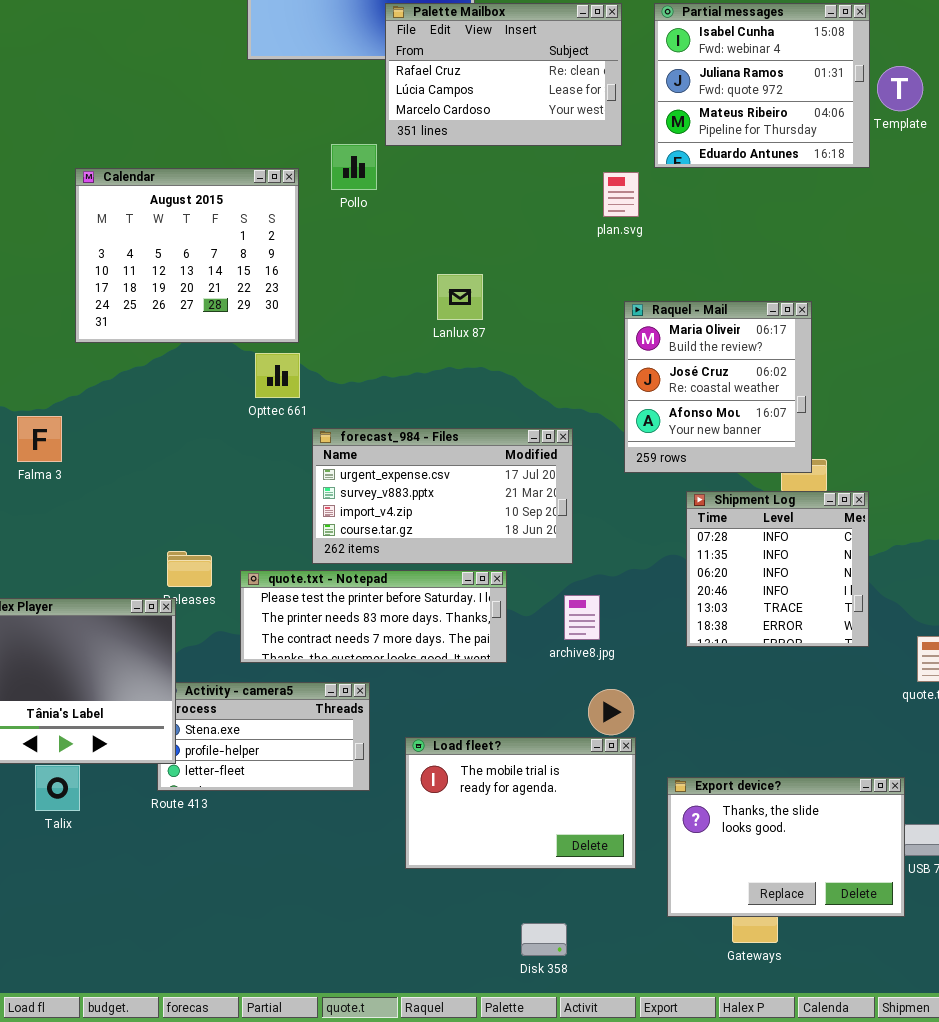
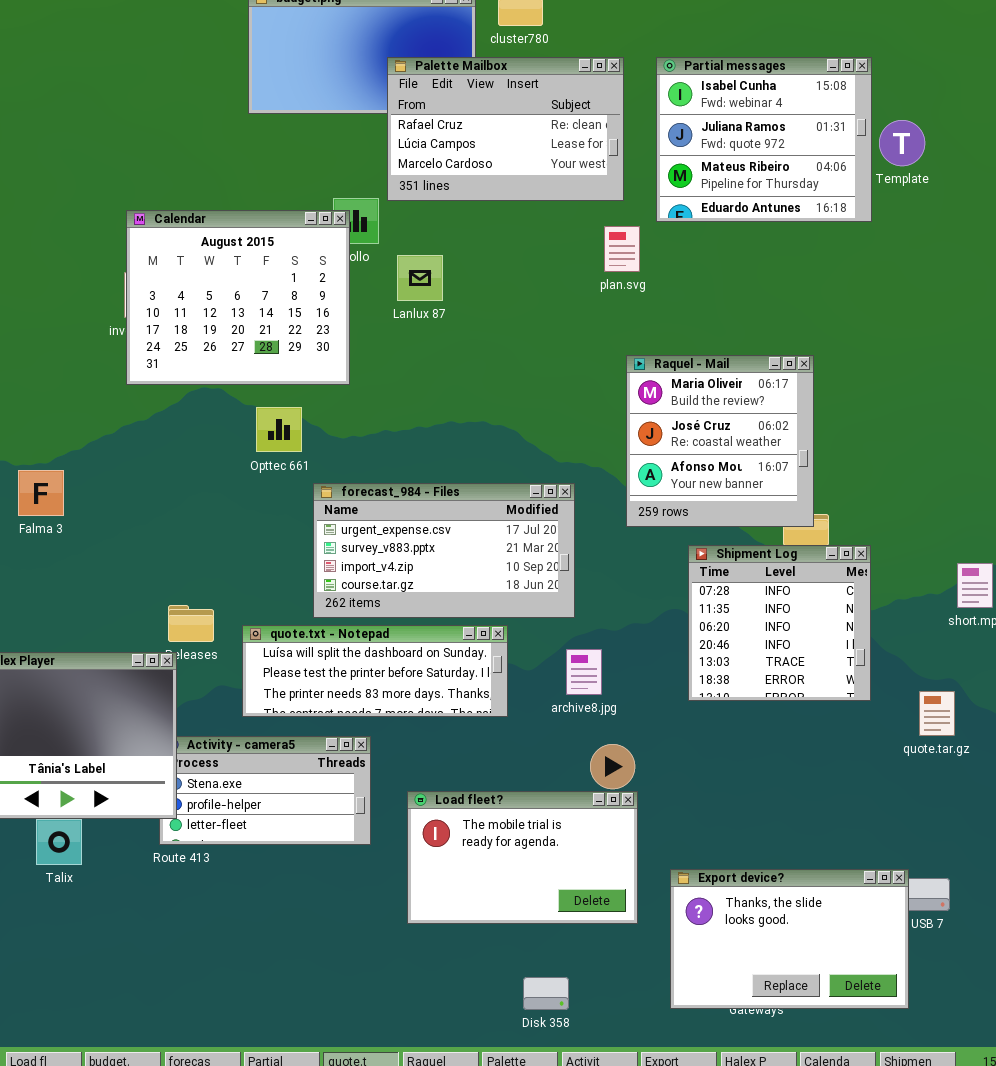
Calendar: [75,168,299,343] -> [126,210,350,385], moved
Lanlux 87: [437,274,483,320] -> [397,255,443,301], moved
quote.txt - Notepad: [240,570,507,663] -> [242,625,508,717], scrolled up 1 row
Export device?: [667,777,905,917] -> [670,869,909,1009], moved

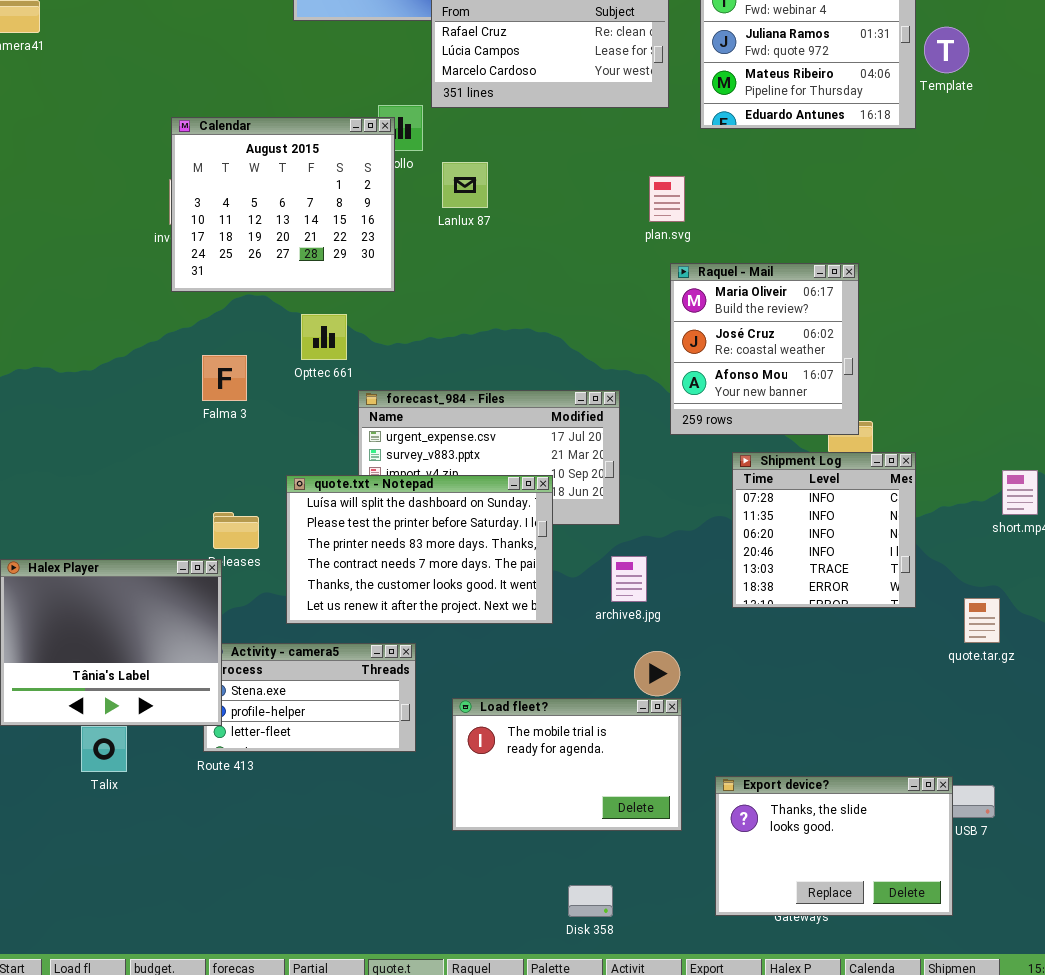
plan.svg: [604,226,640,272] -> [649,176,685,222], moved
Falma 3: [18,470,64,516] -> [202,355,247,401], moved
quote.txt - Notepad: [242,625,508,717] -> [286,475,553,624], resized

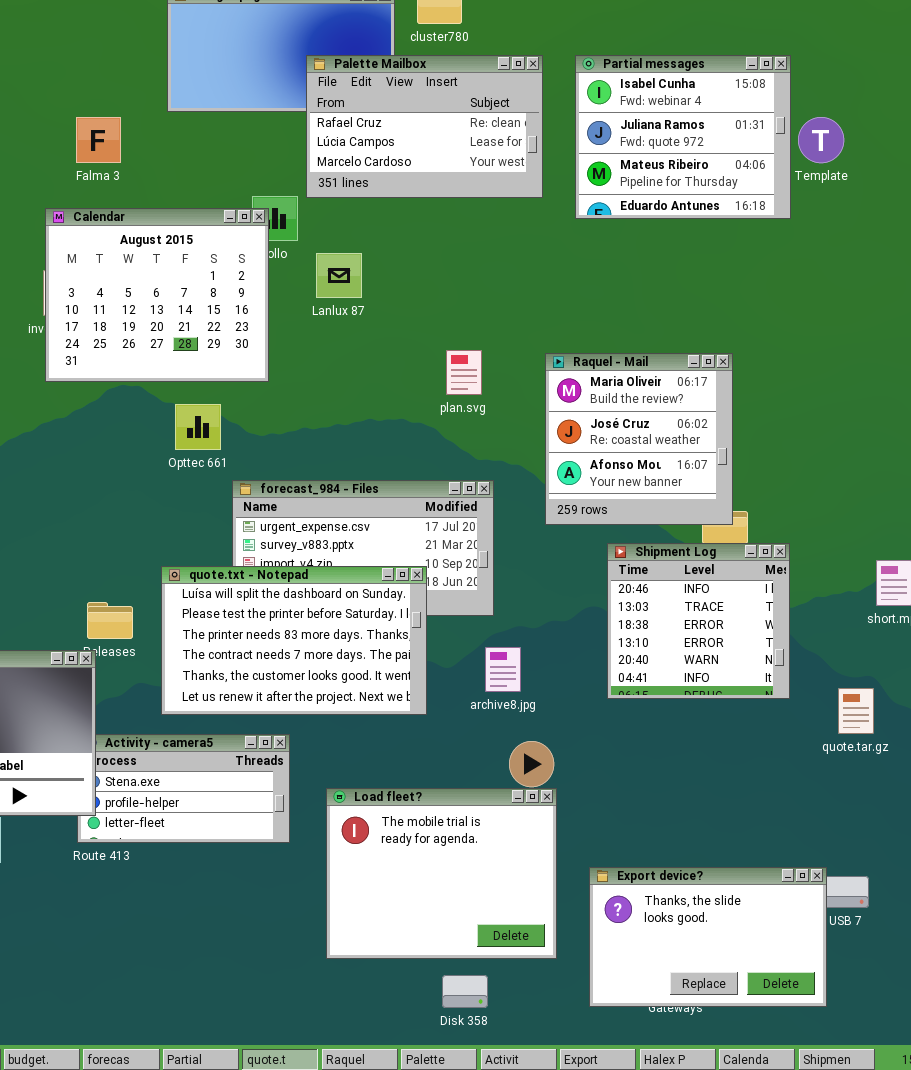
plan.svg: [649,176,685,222] -> [446,350,482,395], moved
Falma 3: [202,355,247,401] -> [76,117,121,163], moved
Shipment Log: [732,452,916,608] -> [607,543,790,699], scrolled down 3 rows
Load fleet?: [452,698,682,831] -> [326,788,557,959], resized

